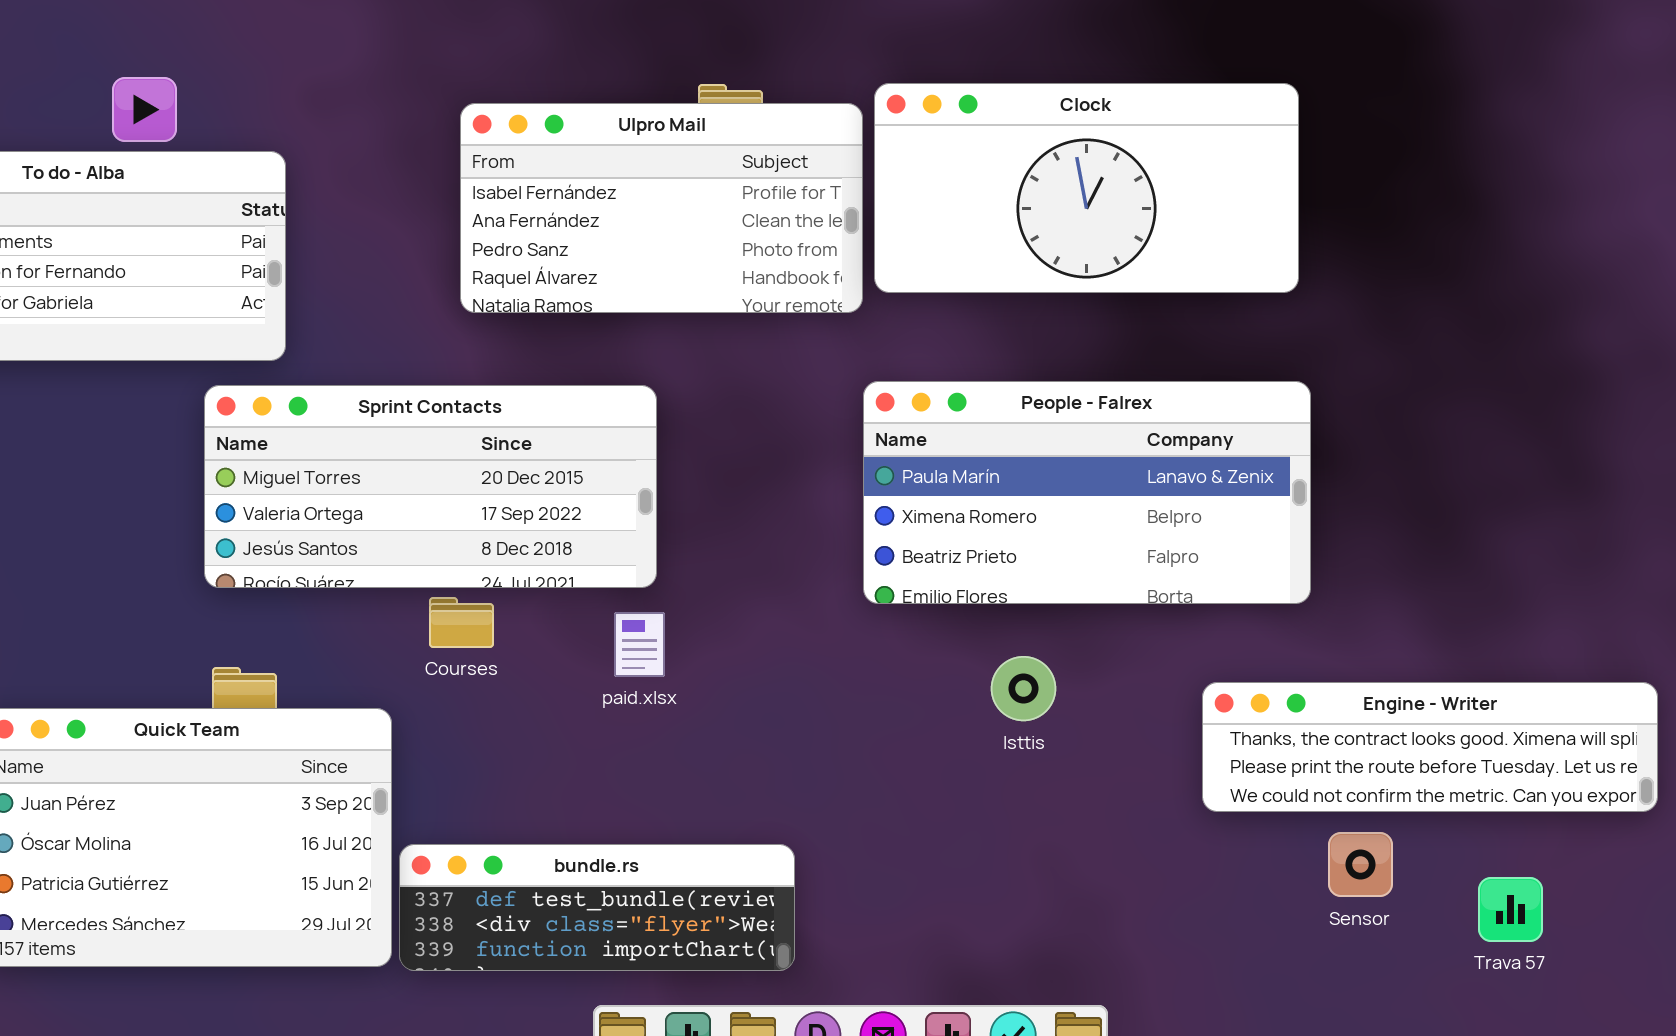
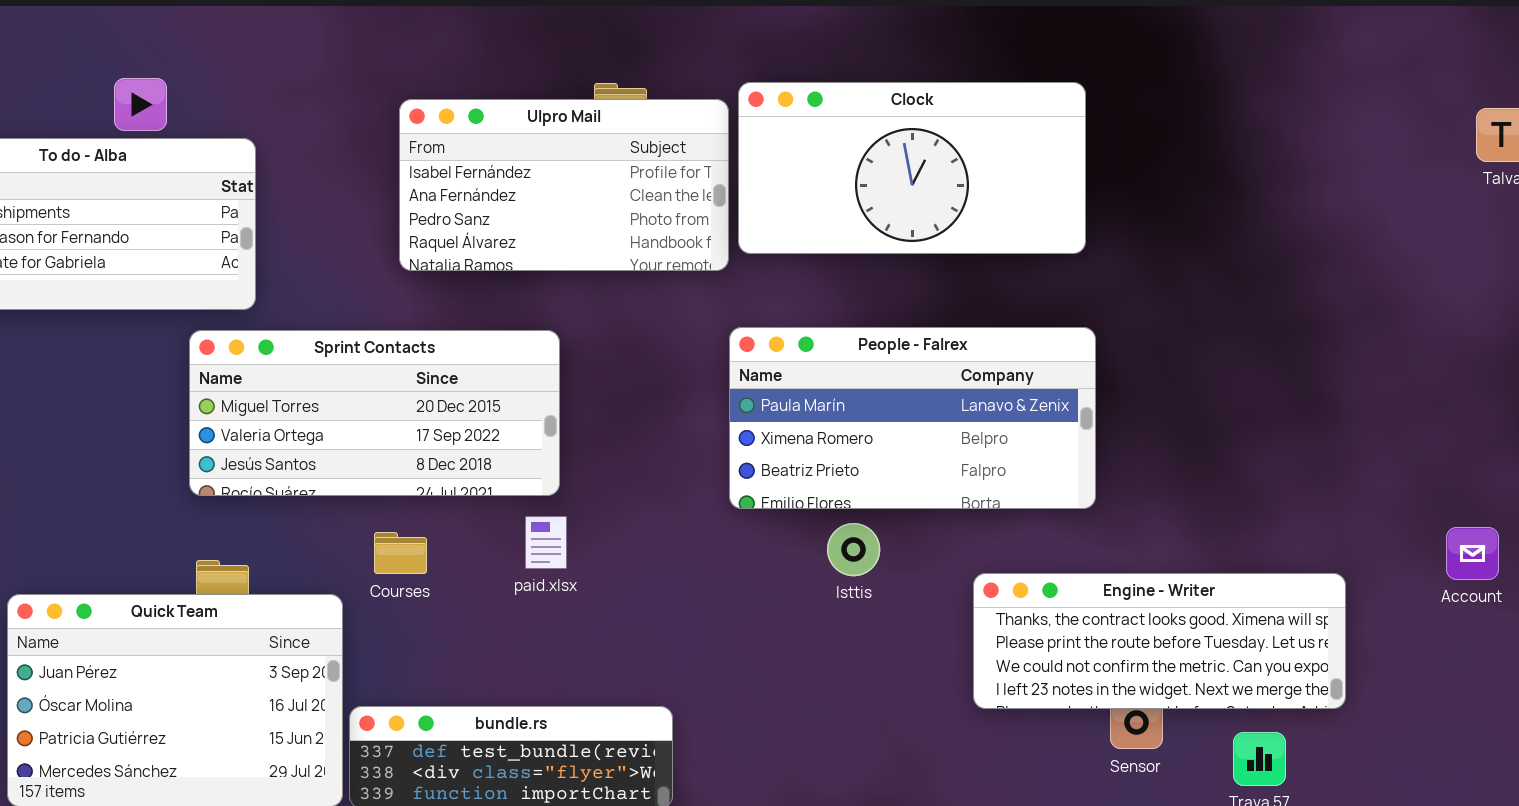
Courses: [429,597,494,648] -> [374,532,427,574], moved
Isttis: [991,656,1056,721] -> [827,523,880,576], moved
Engine - Writer: [1202,682,1658,812] -> [973,573,1346,709], moved, resized

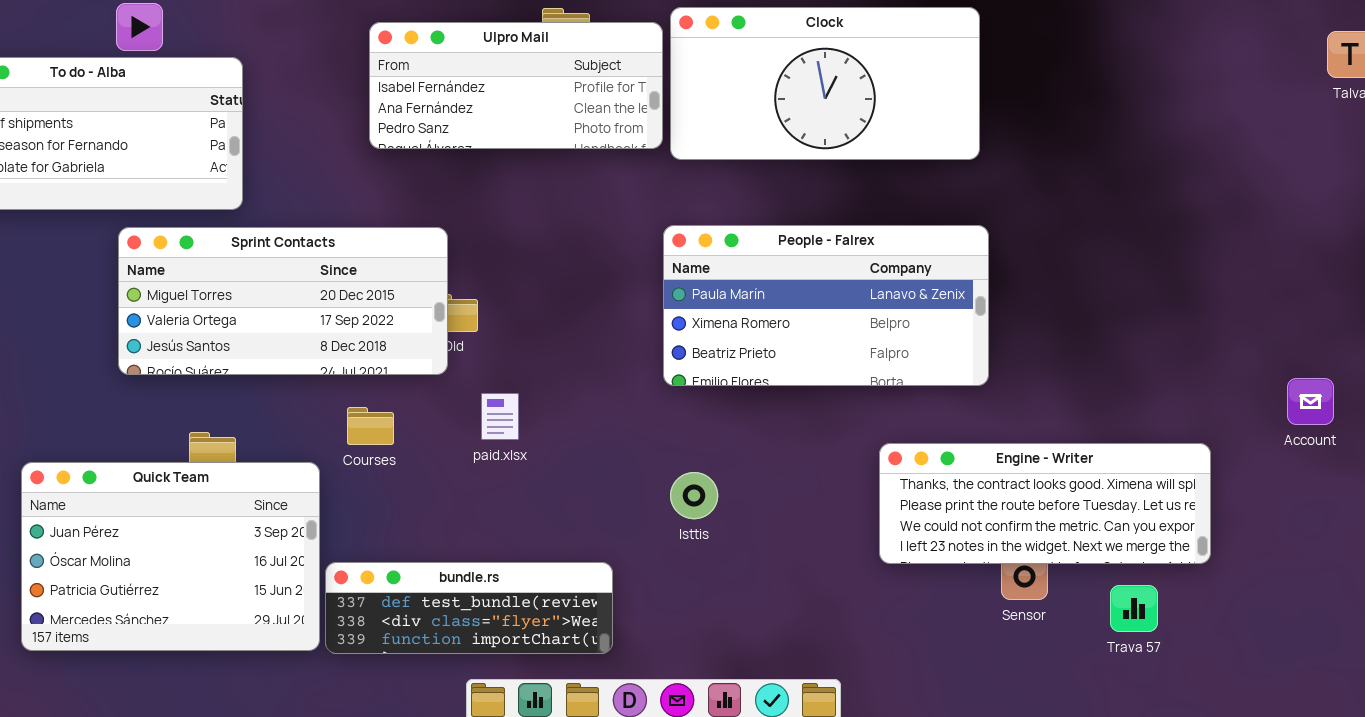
Ulpro Mail: [399,99,729,271] -> [369,22,663,149], resized
Sprint Contacts: [189,330,560,496] -> [118,227,448,375], moved
Isttis: [827,523,880,576] -> [670,472,718,519], moved
Account: [1446,527,1499,580] -> [1287,378,1334,425], moved

